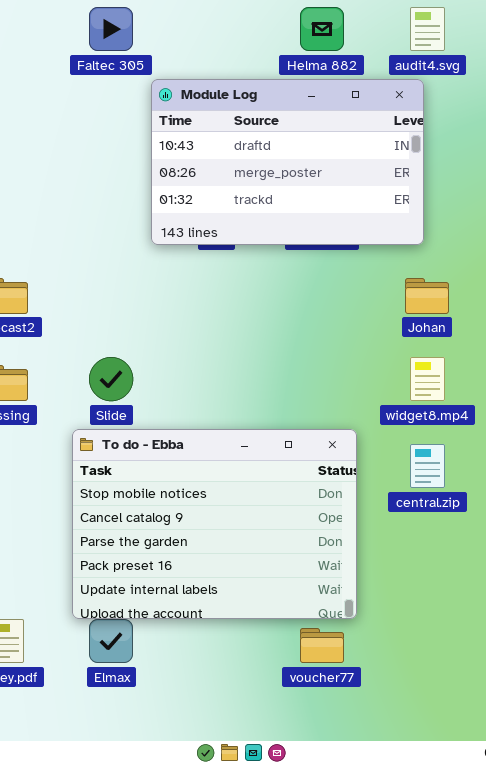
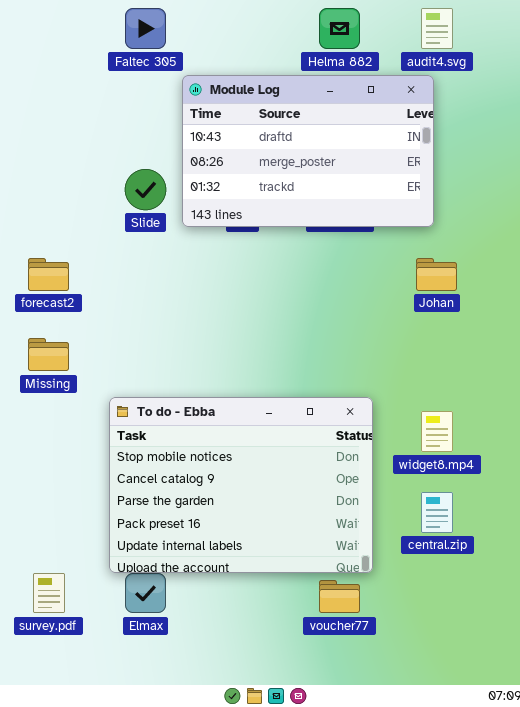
Slide: [89,357,133,401] -> [125,169,166,210], moved
widget8.mp4: [410,357,445,401] -> [421,411,453,452], moved
central.zip: [410,444,445,488] -> [421,492,453,533], moved

